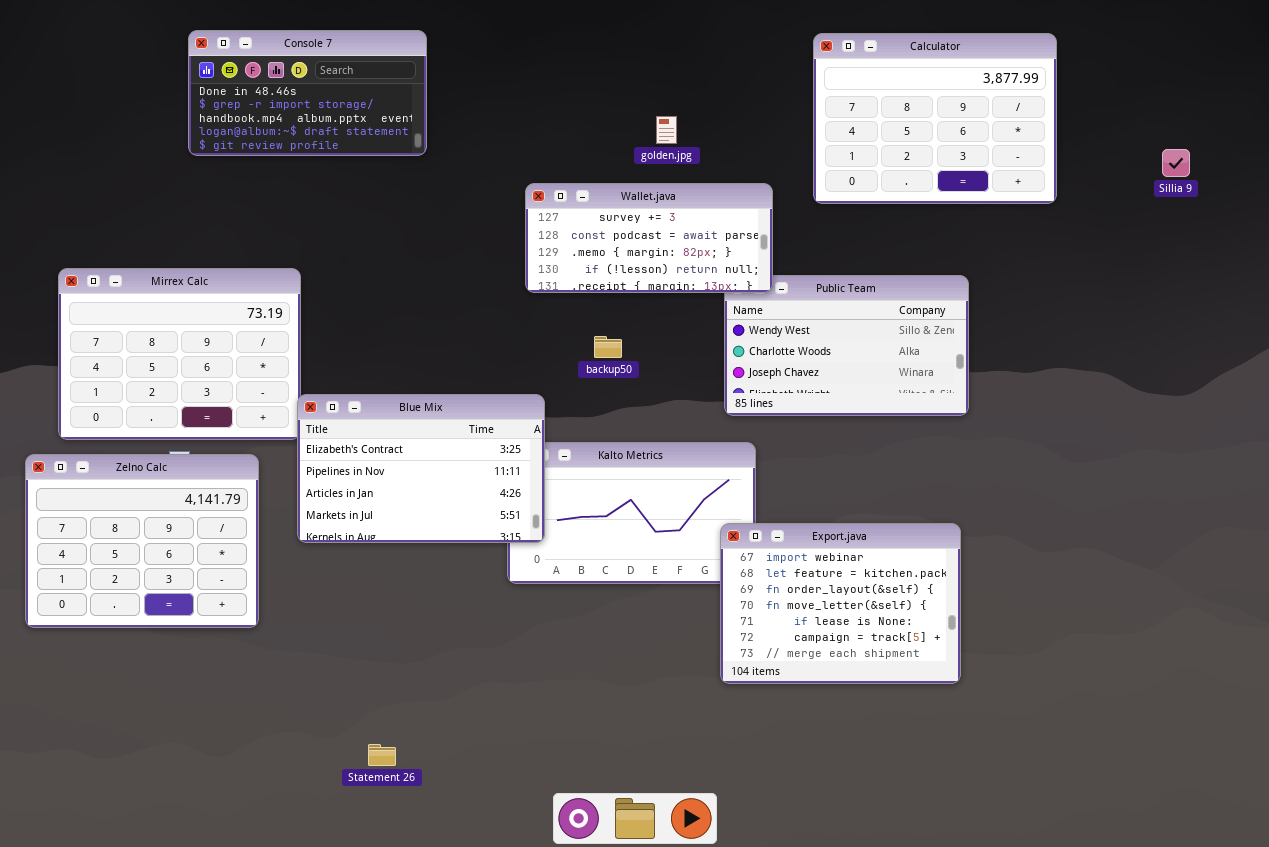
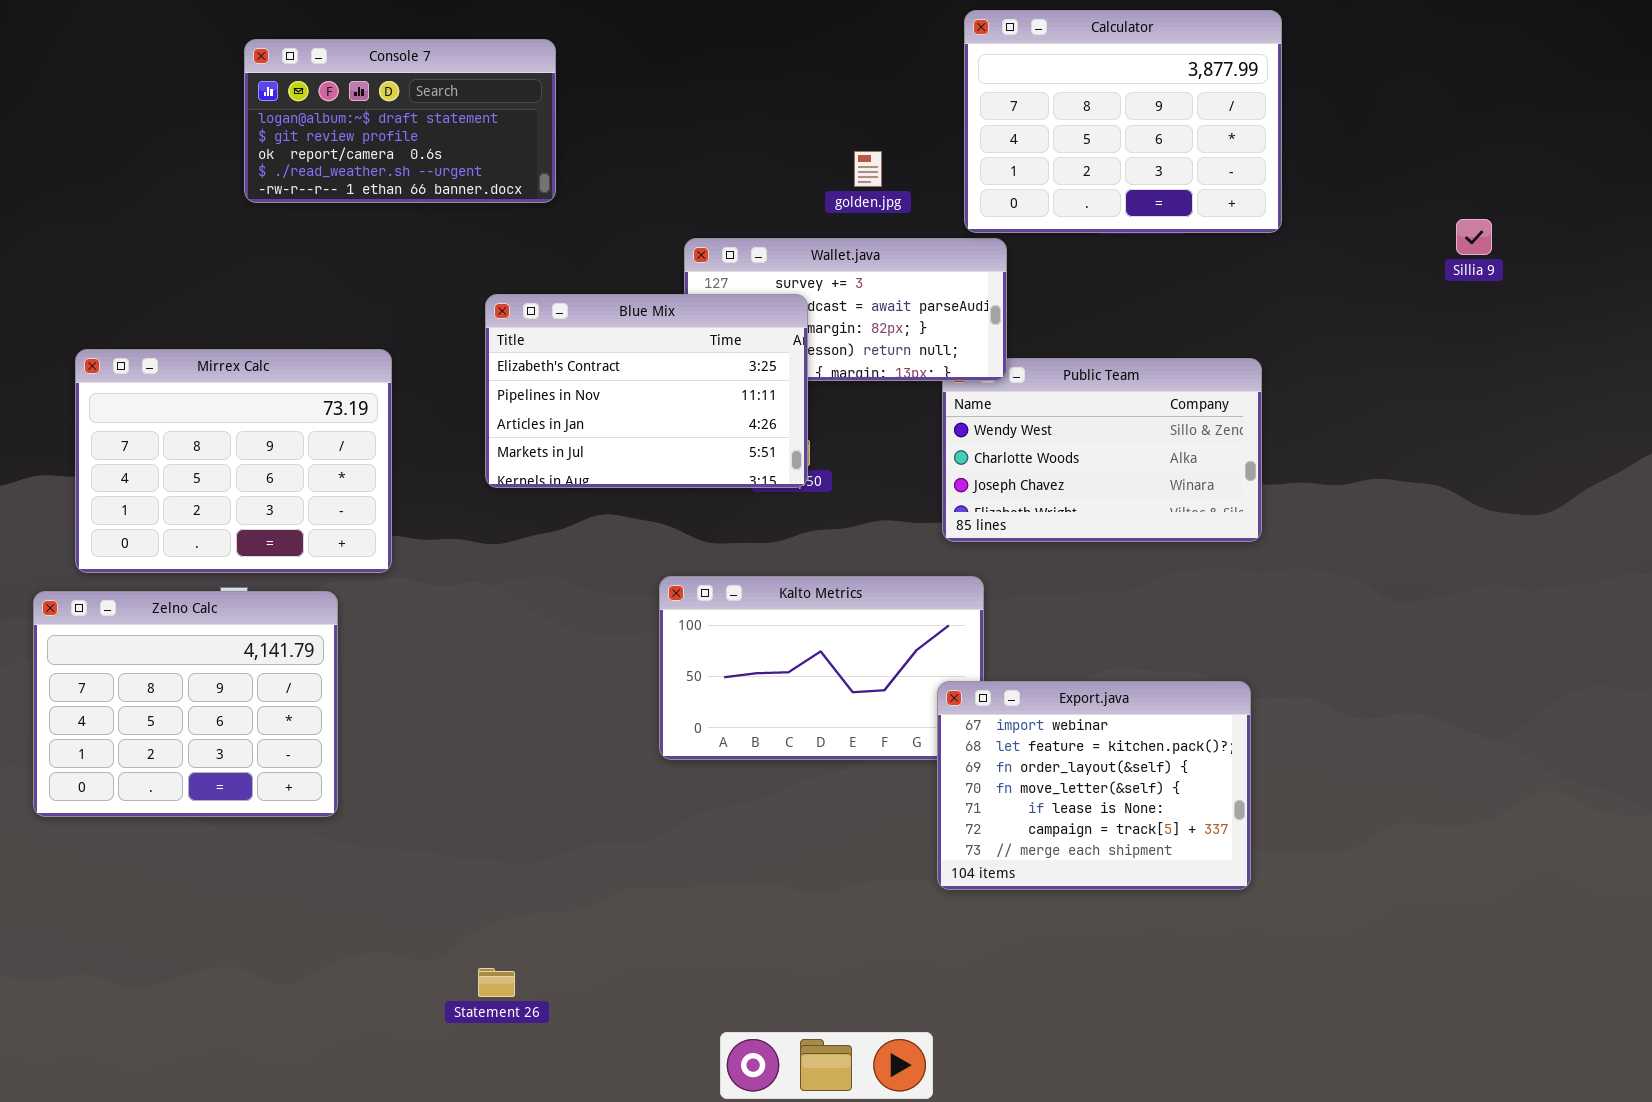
Console 7: [188,30,427,156] -> [244,39,556,203], scrolled down 3 rows
Calculator: [813,33,1057,204] -> [964,10,1282,233], moved
Sillia 9: [1162,149,1190,177] -> [1456,219,1492,255], moved
Blue Mix: [297,394,545,543] -> [485,294,808,488], moved

